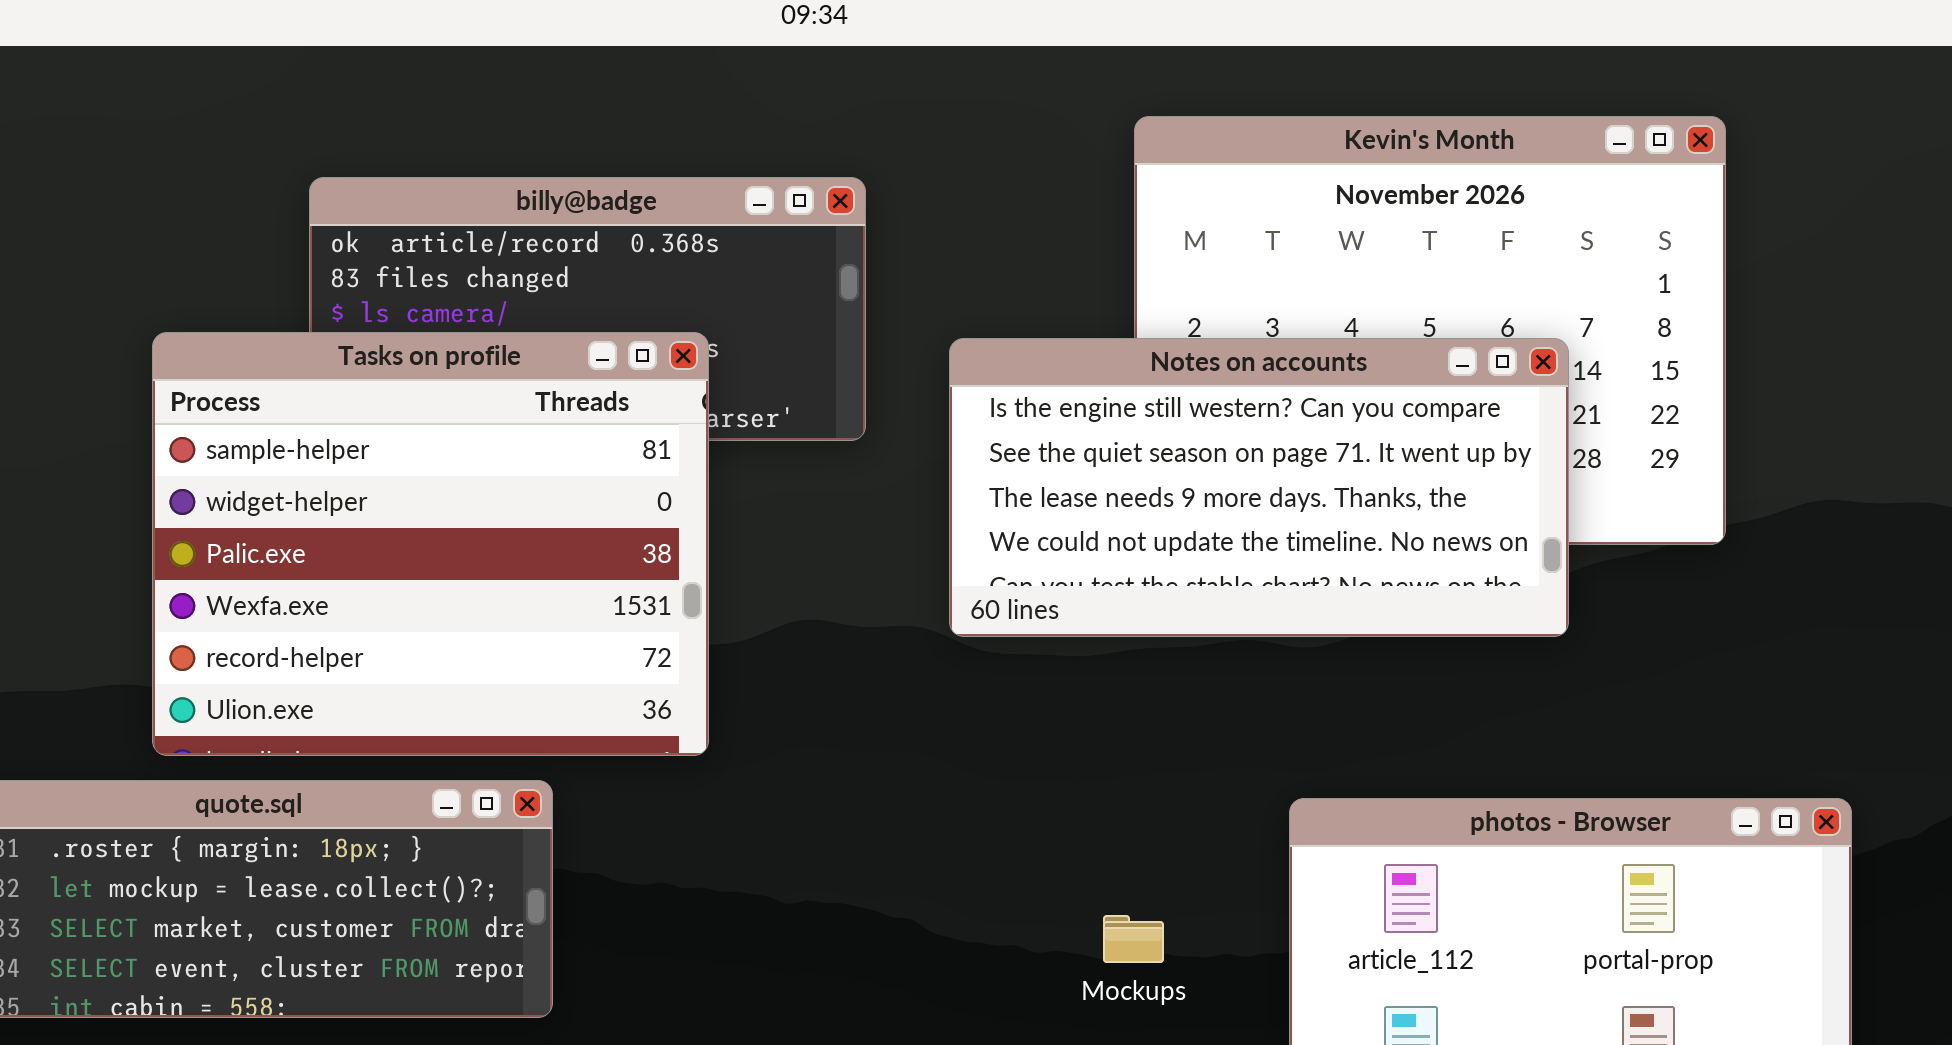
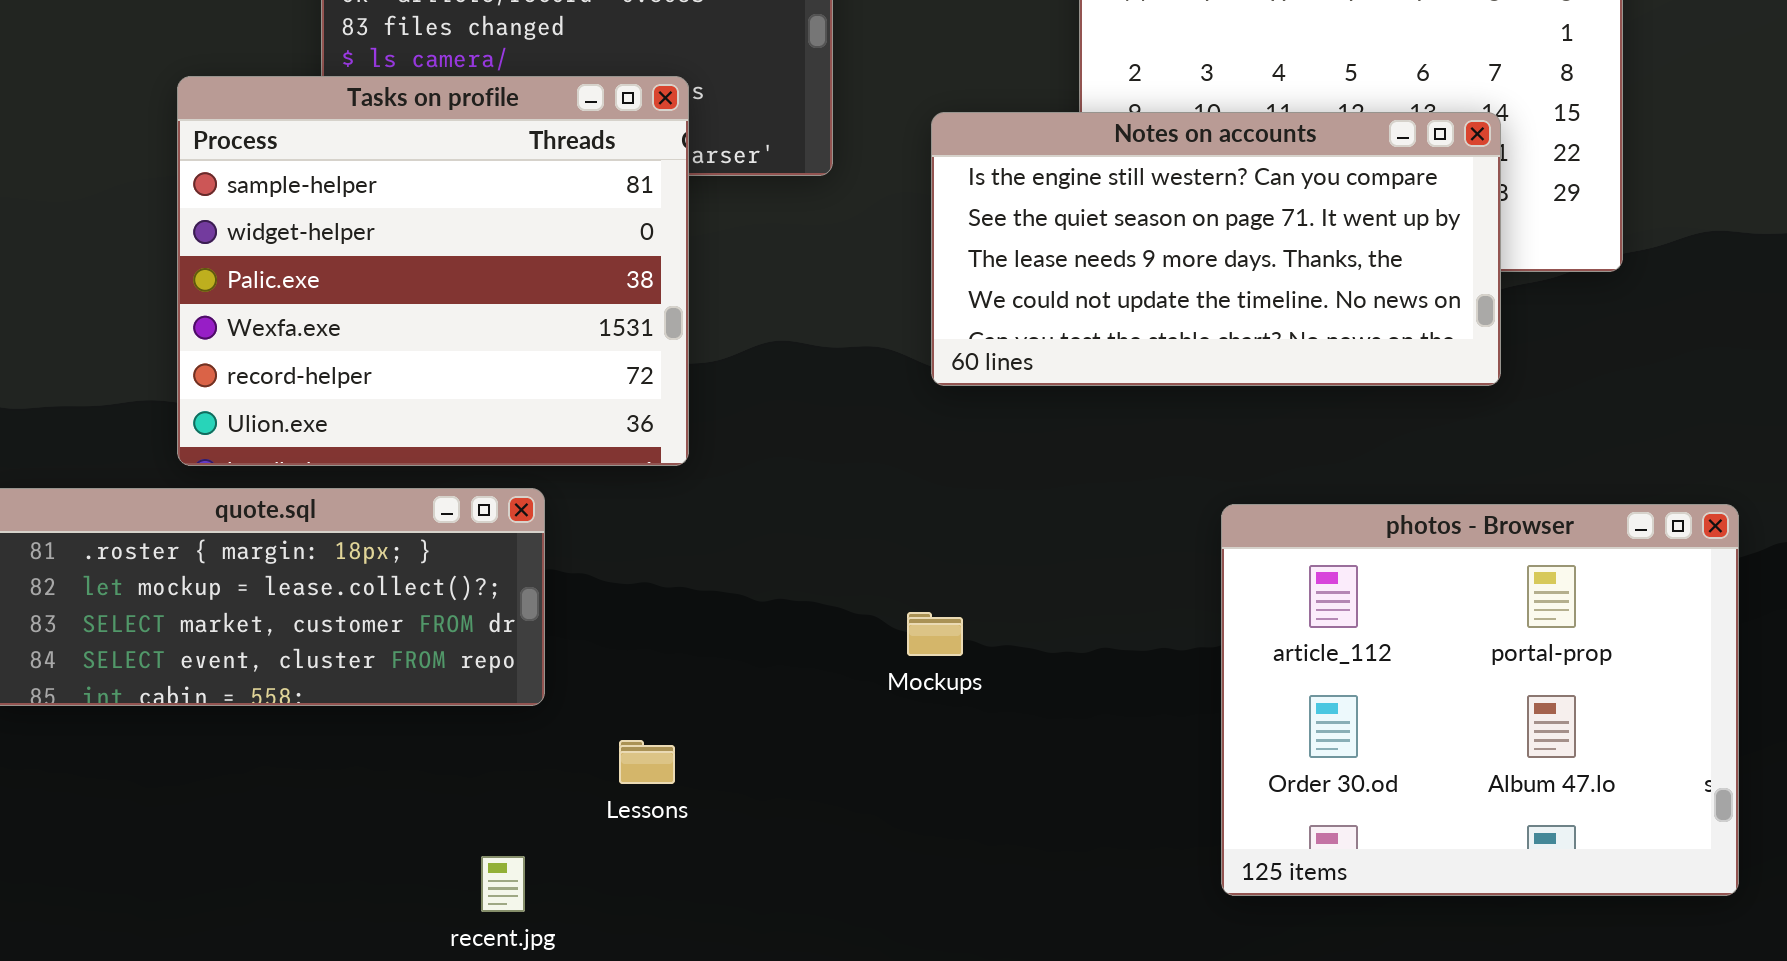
Notes on accounts: [949,338,1569,637] -> [931,112,1501,386], moved
Mockups: [1103,915,1164,963] -> [907,612,963,656], moved

